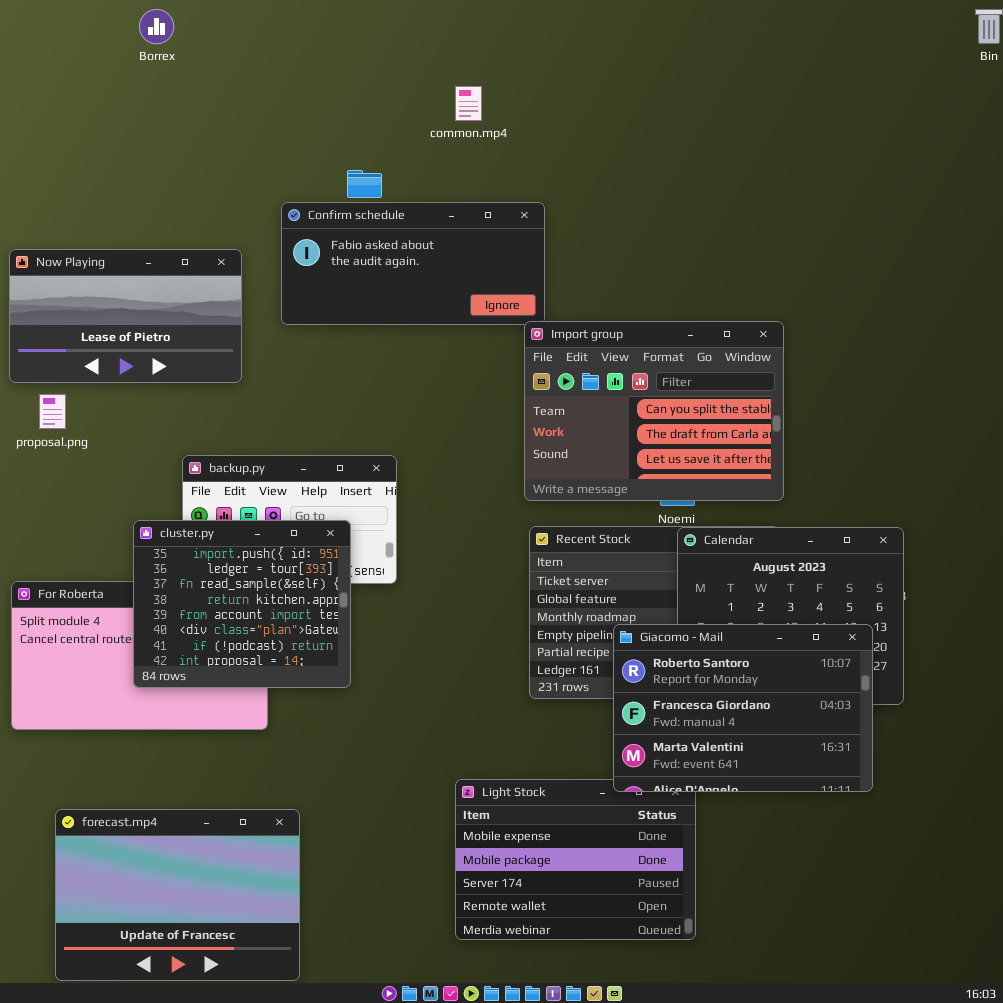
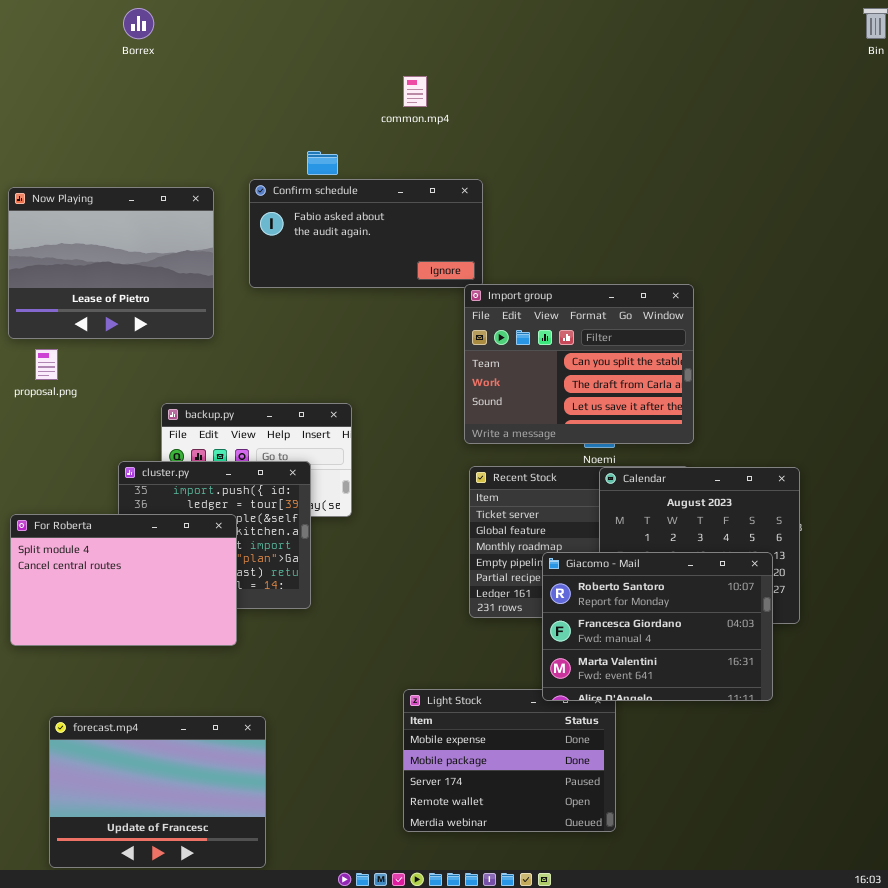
Now Playing: [9,249,242,383] -> [8,187,214,339], resized
For Roberta: [11,581,268,730] -> [10,514,237,646], raised

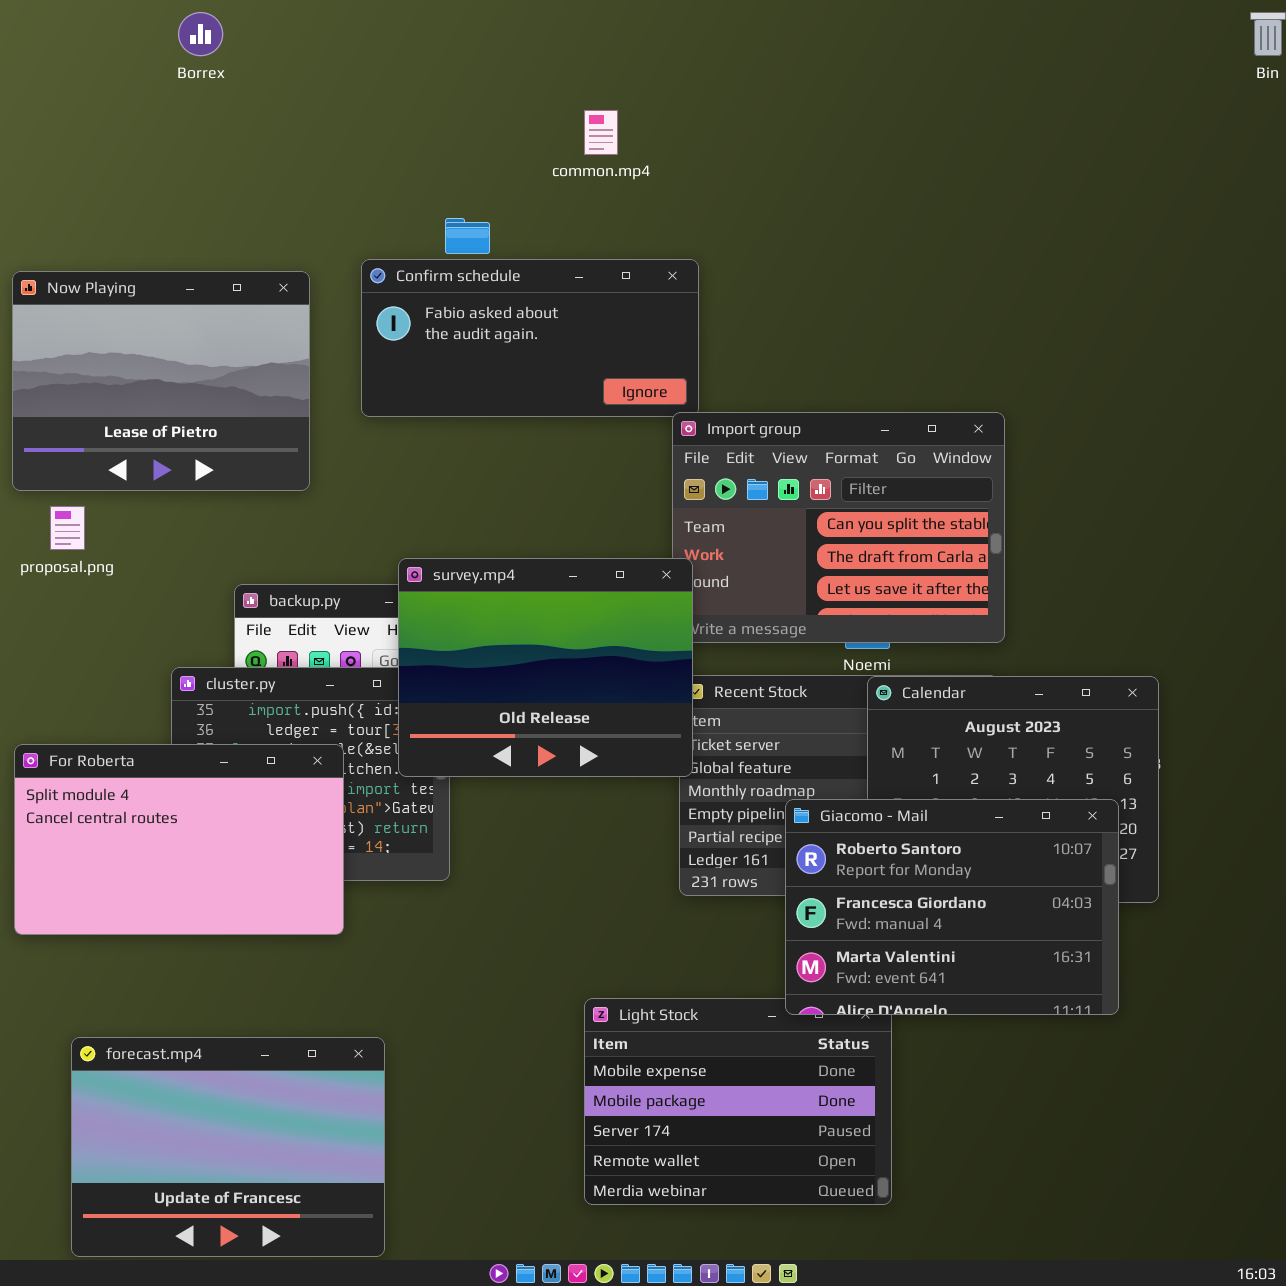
survey.mp4: none -> [398,558,693,777], opened

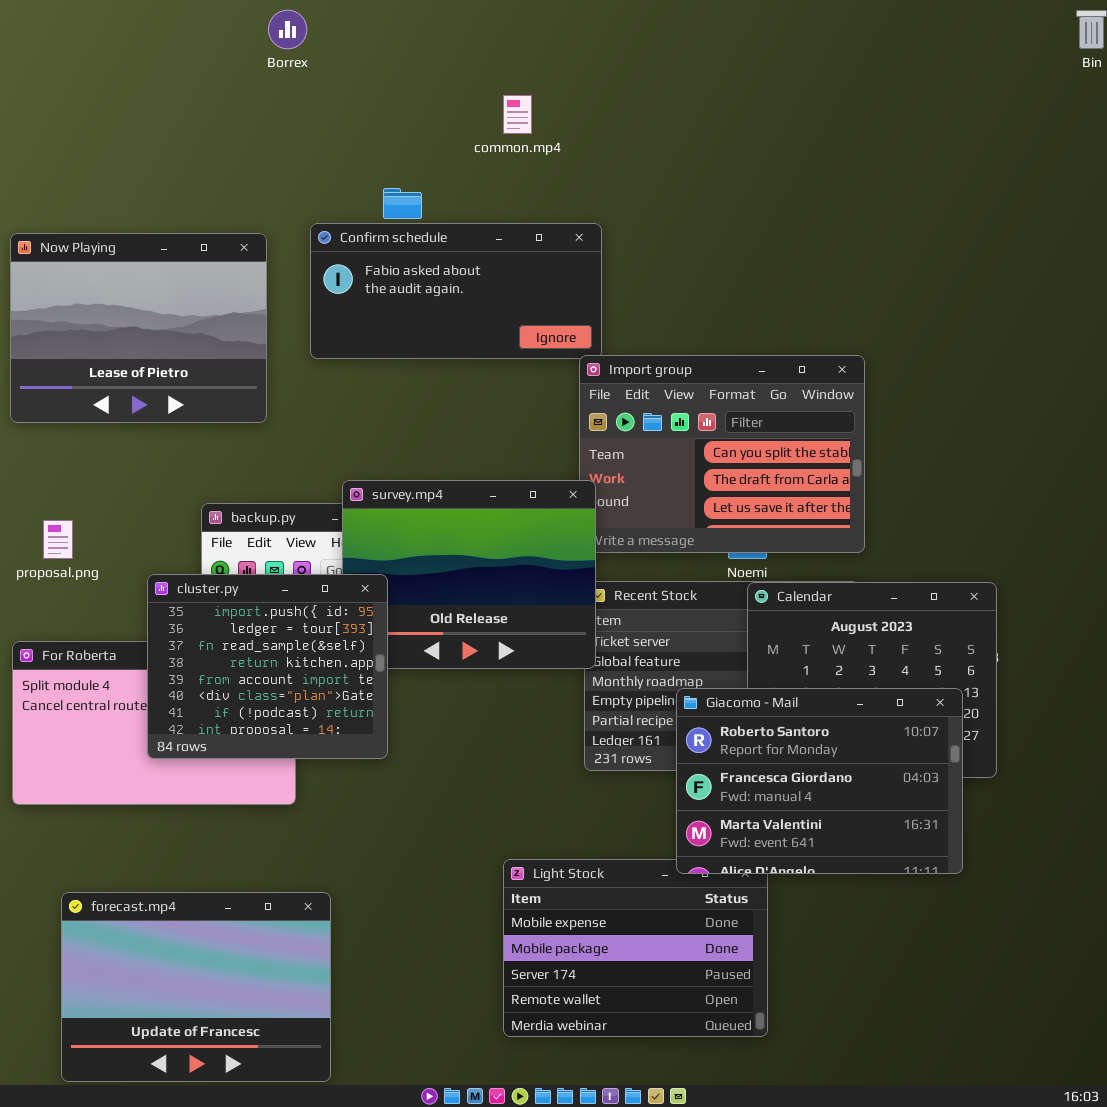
Borrex: [178,12,223,56] -> [268,10,307,49], moved
proposal.png: [50,506,85,550] -> [43,520,73,559], moved
cluster.py: [171,667,450,881] -> [147,574,388,759], raised

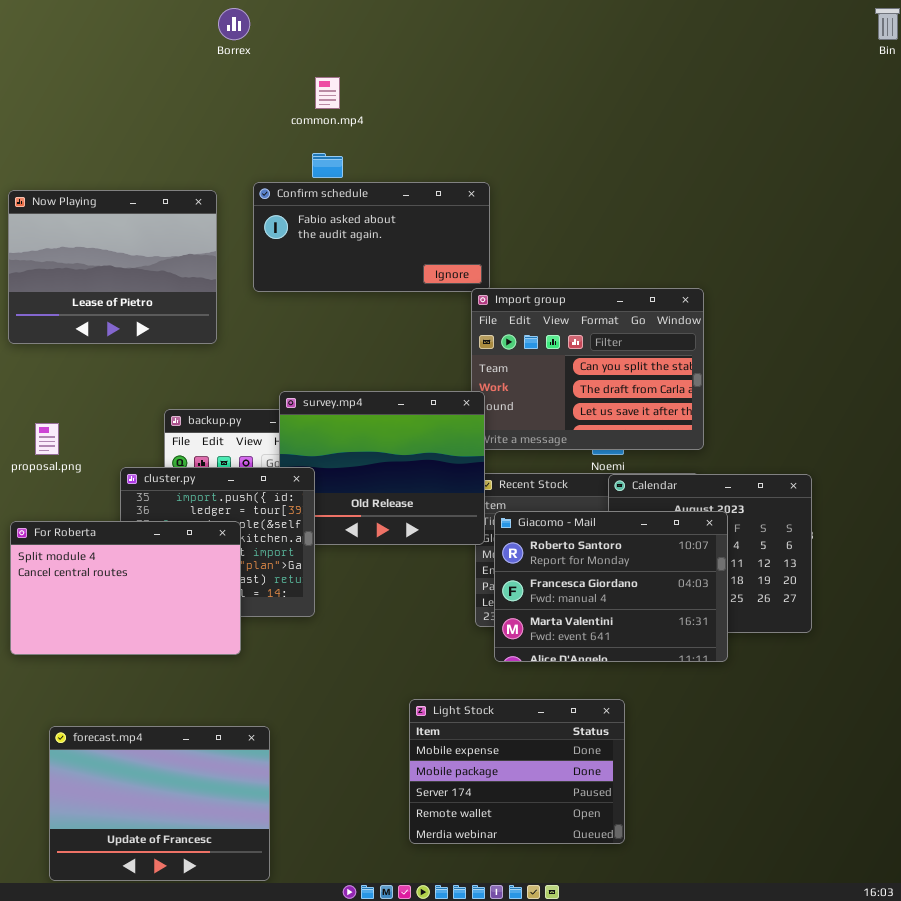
common.mp4: [503,95,532,134] -> [315,77,340,109], moved
For Roberta: [12,641,296,805] -> [10,521,241,655], raised
Giacomo - Mail: [676,688,963,874] -> [494,511,728,662], moved

